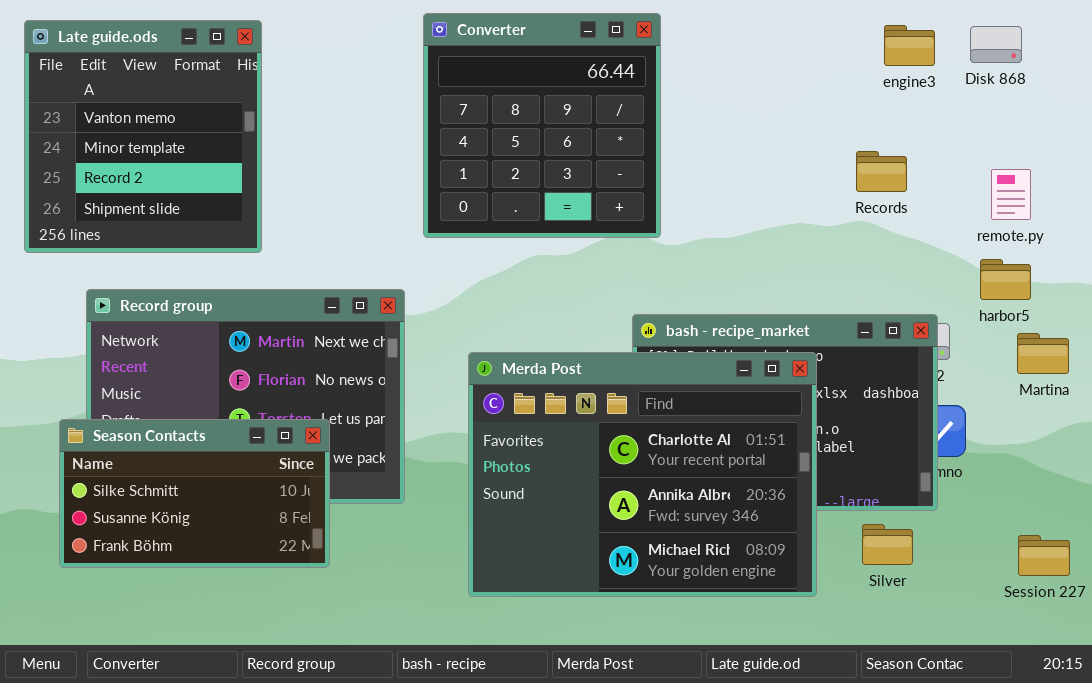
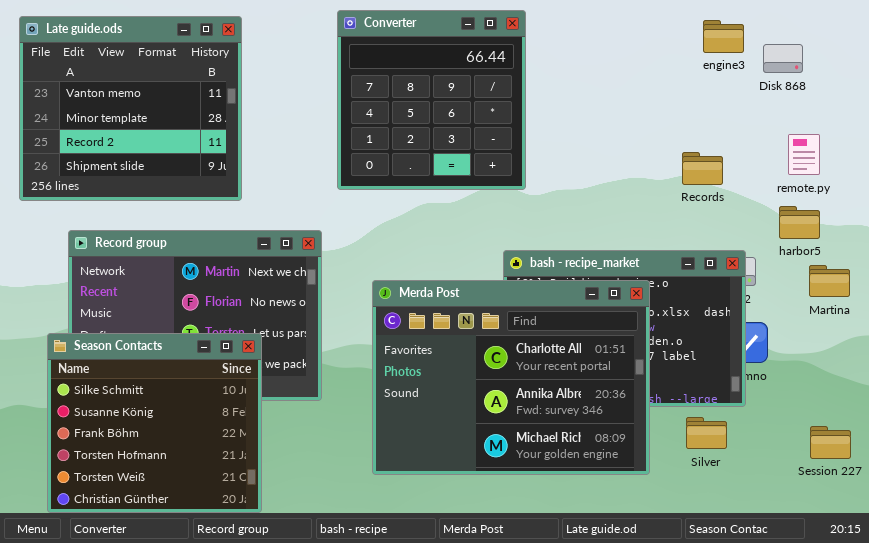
Late guide.ods: [24,20,262,253] -> [19,16,242,201], resized
Disk 868: [970,26,1022,63] -> [763,44,803,73], moved
Records: [856,151,907,192] -> [682,152,723,185], moved
Season Contacts: [59,419,330,568] -> [47,333,262,513], resized

